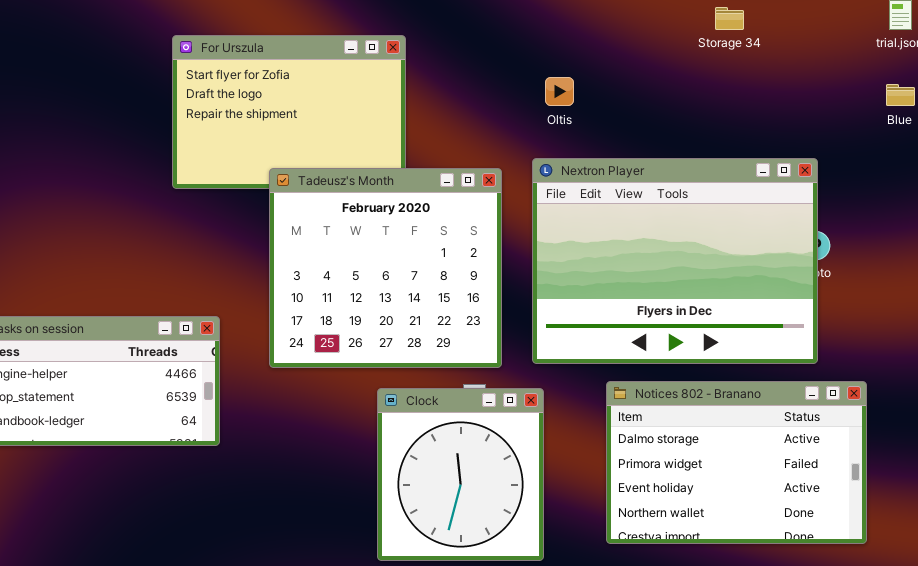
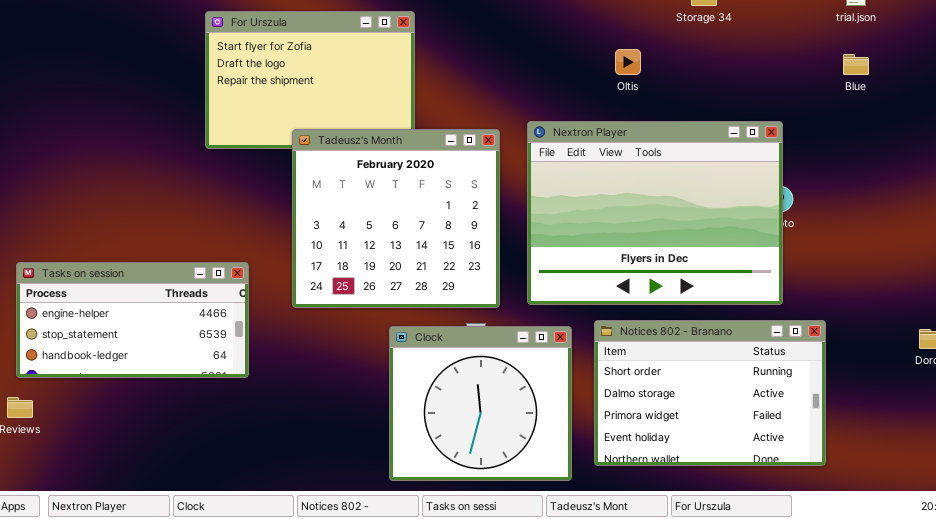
Oltis: [545,77,574,106] -> [615,49,641,75], moved
Notices 802 - Branano: [606,381,867,544] -> [594,320,826,466], scrolled up 1 row
Clock: [377,388,544,561] -> [389,326,572,481], resized

